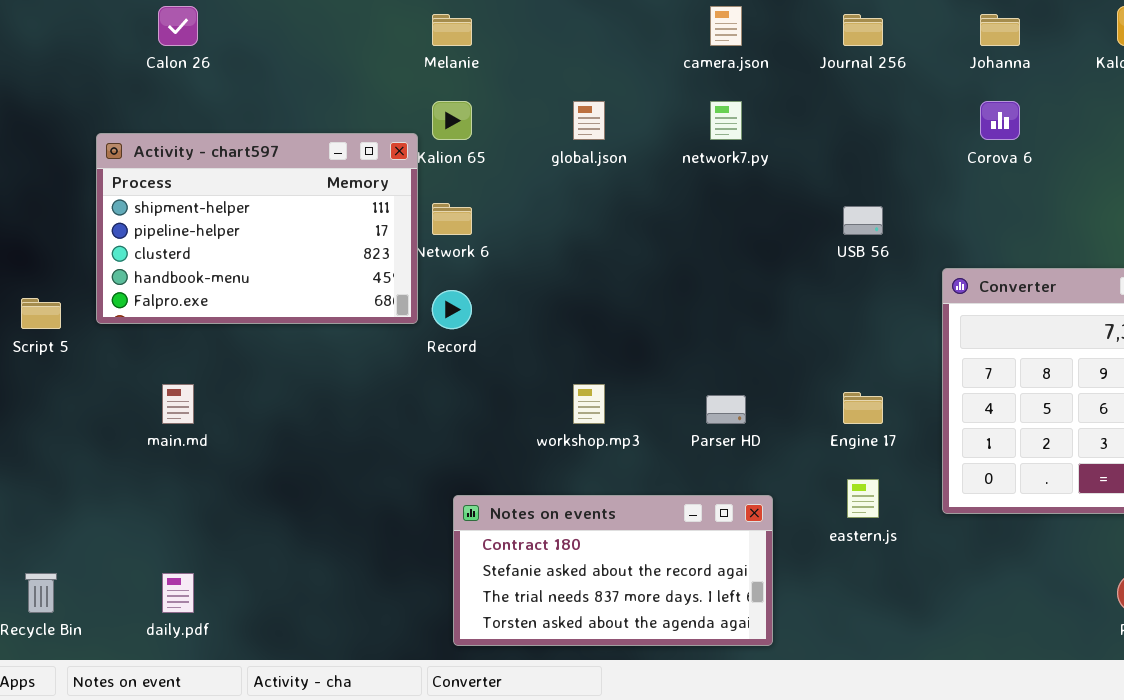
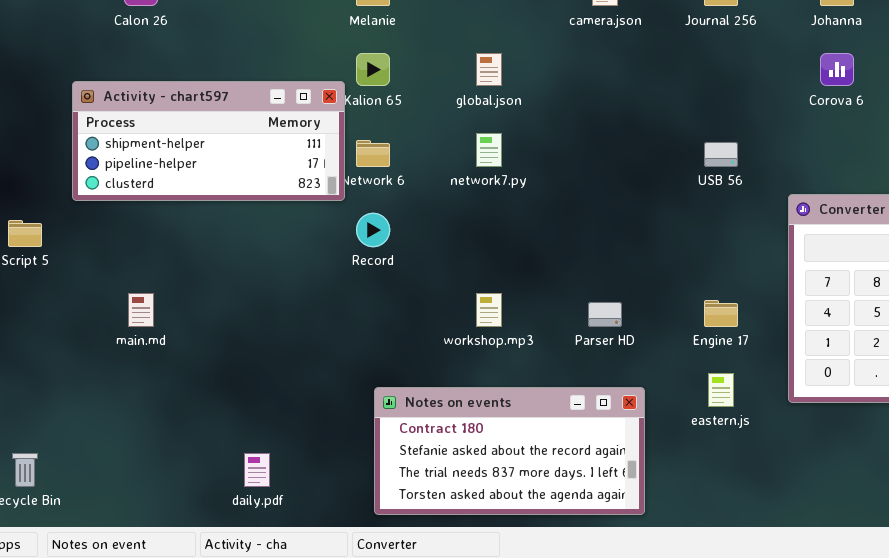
network7.py: [710,101,742,140] -> [476,133,502,167], moved
Activity - chart597: [96,133,418,324] -> [72,81,345,201], resized
daily.pdf: [162,573,194,613] -> [244,453,270,487], moved

